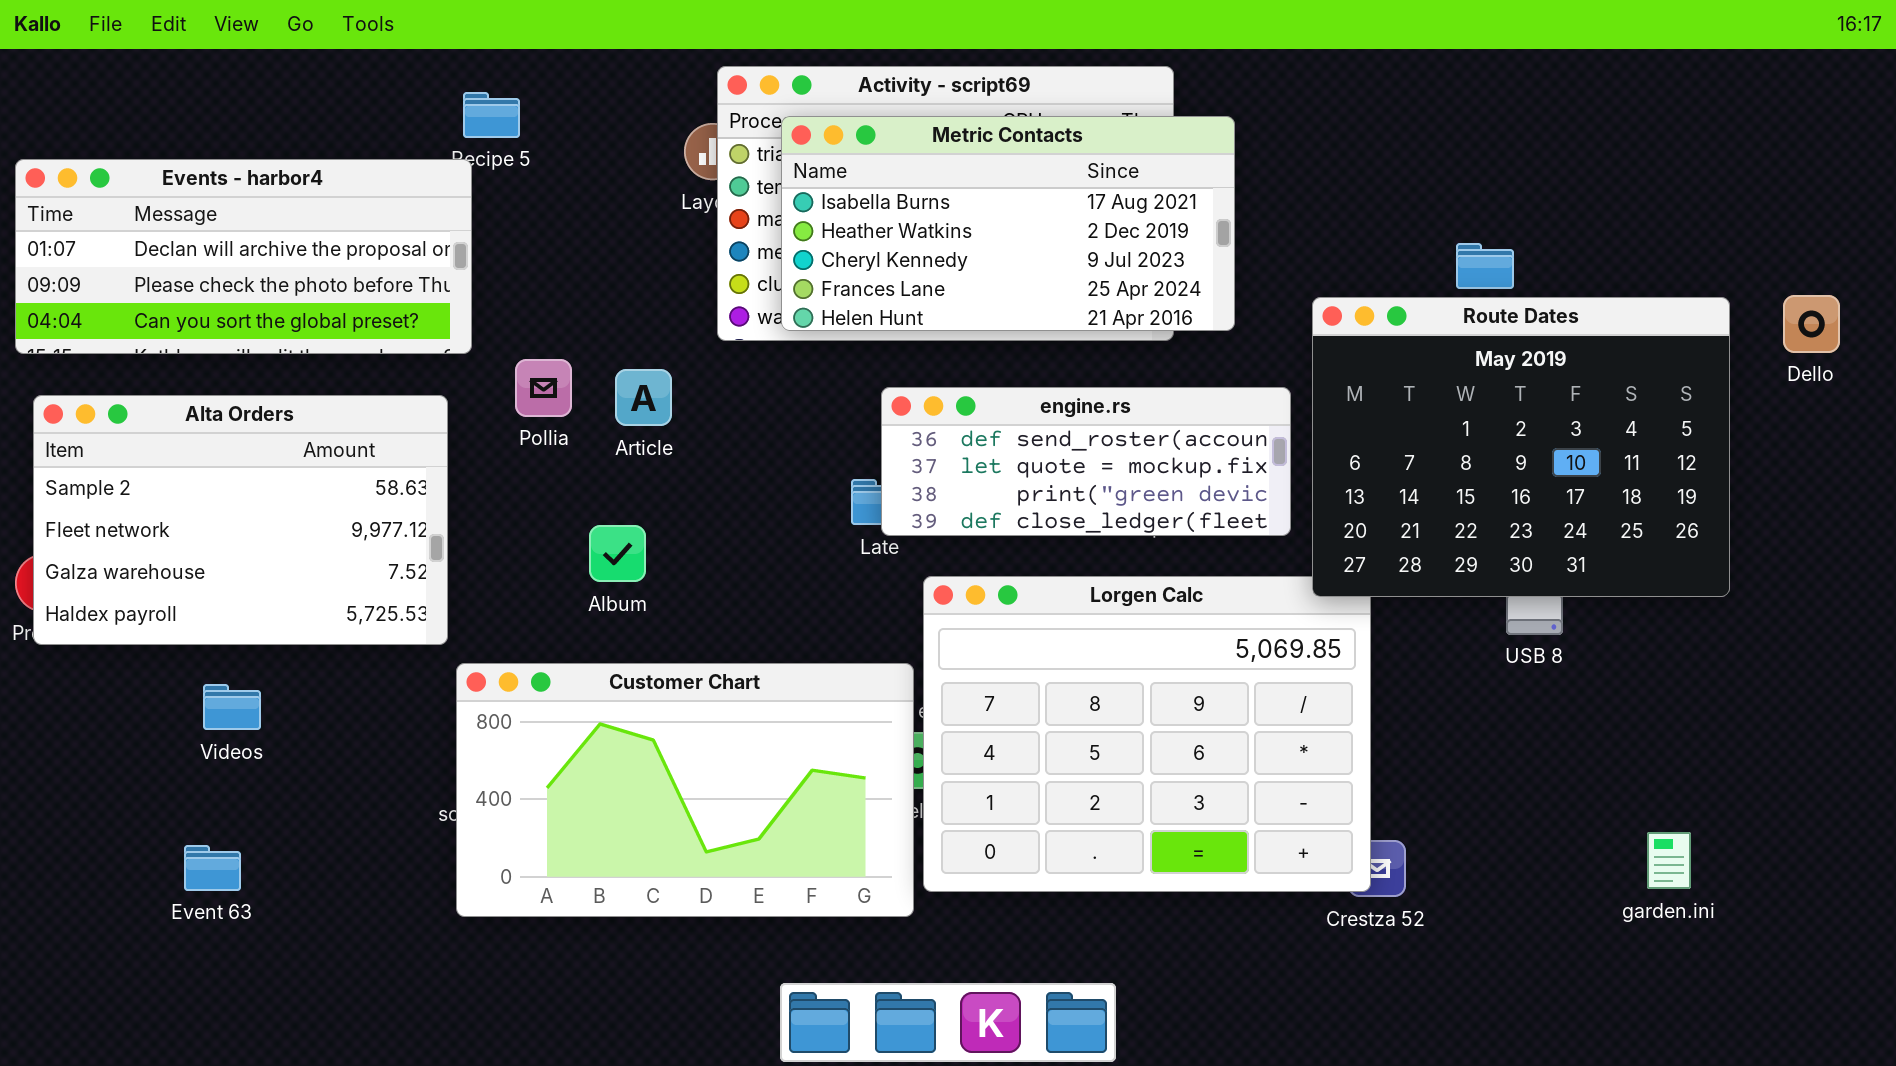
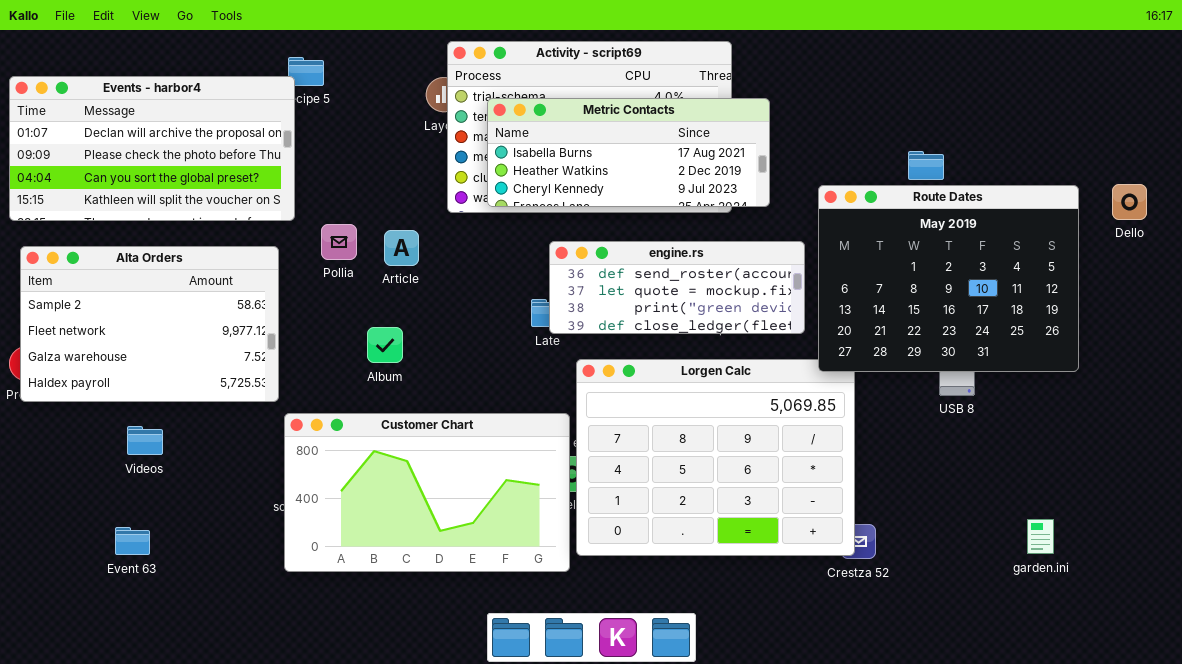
Metric Contacts: [781,116,1235,331] -> [487,98,770,207], resized
Events - harbor4: [15,159,472,354] -> [9,76,295,221], resized

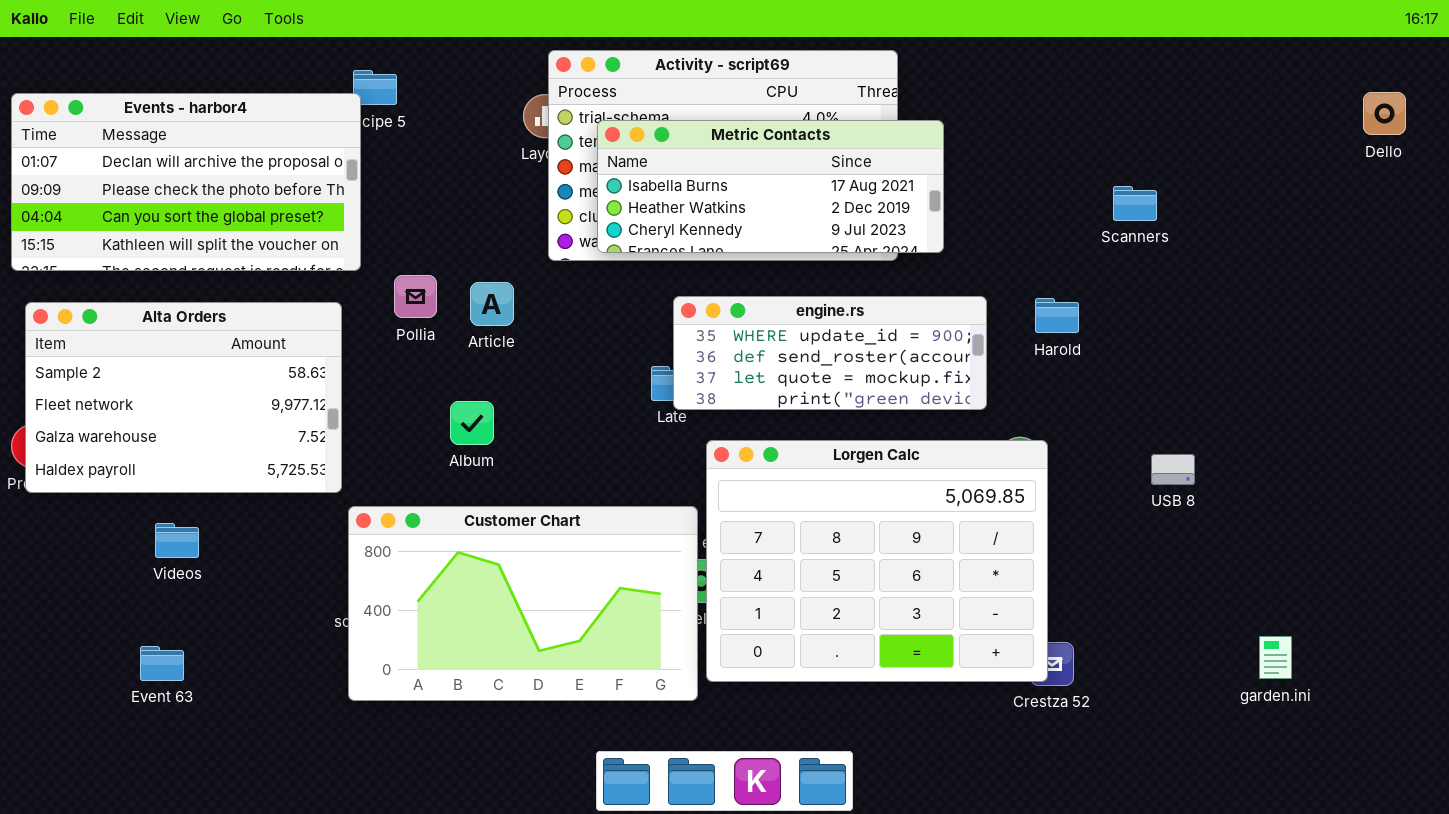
Dello: [1112,184,1147,220] -> [1363,92,1406,135], moved
Route Dates: [818,185,1079,372] -> none, closed
engine.rs: [549,241,805,334] -> [673,296,987,410], scrolled up 1 row

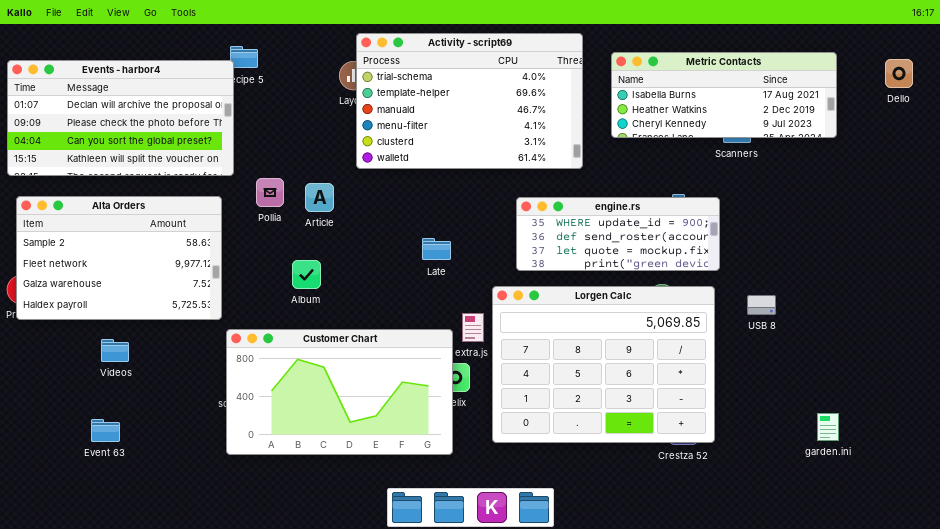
Metric Contacts: [597,120,944,253] -> [611,52,837,138], moved
engine.rs: [673,296,987,410] -> [516,197,720,271], moved
Lorgen Calc: [706,440,1048,682] -> [492,286,715,443], moved

